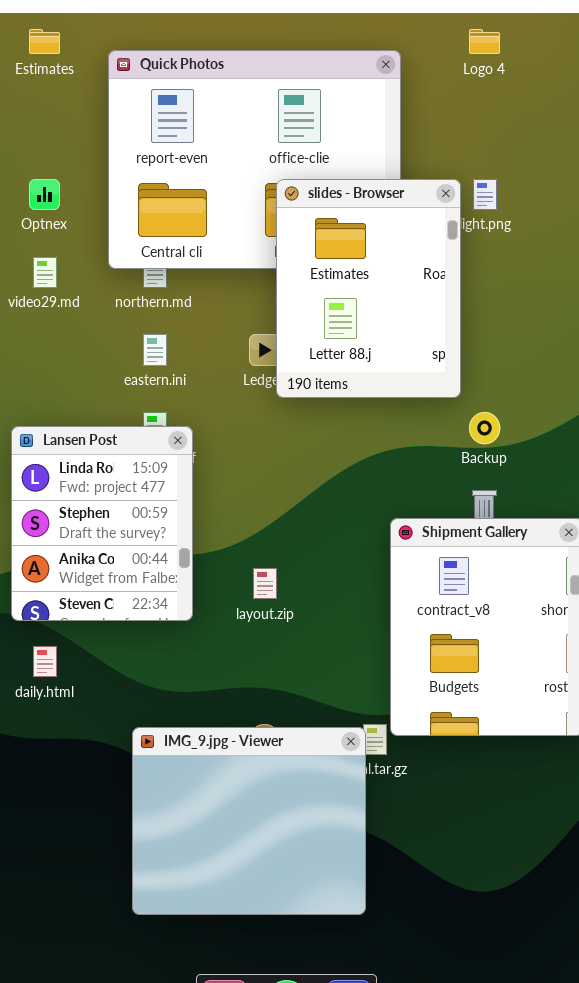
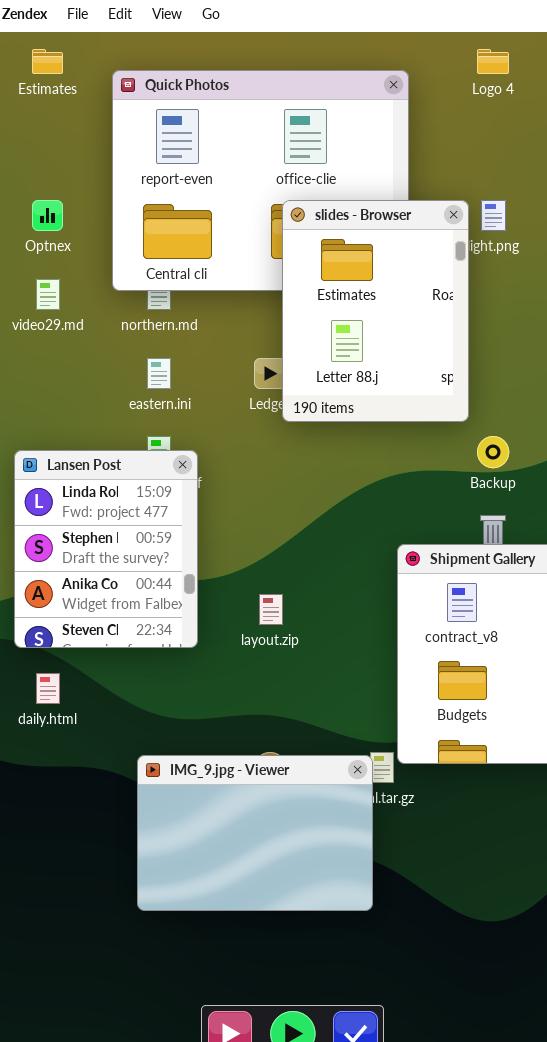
IMG_9.jpg - Viewer: [132,727,366,915] -> [137,755,373,911], resized

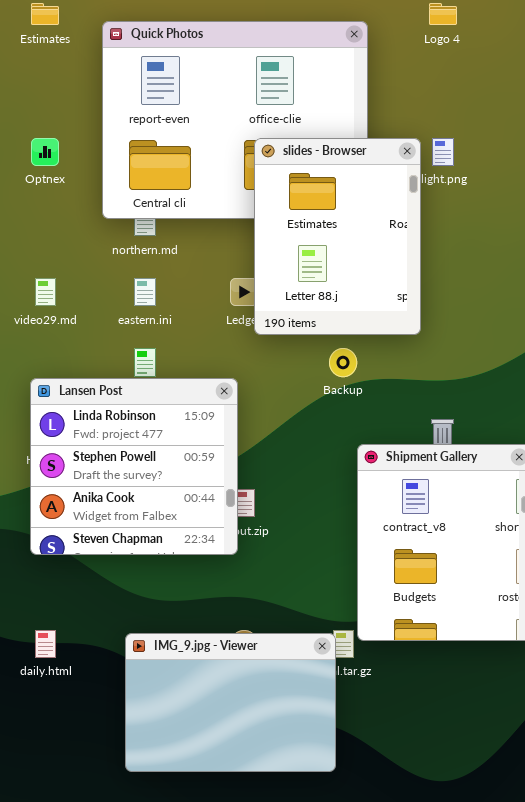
video29.md: [36,279,60,310] -> [35,278,56,306], moved
Backup: [477,436,509,468] -> [329,348,357,377], moved
Lansen Post: [14,450,198,648] -> [30,378,238,555], moved, resized
daily.html: [36,673,60,704] -> [35,630,56,658], moved

